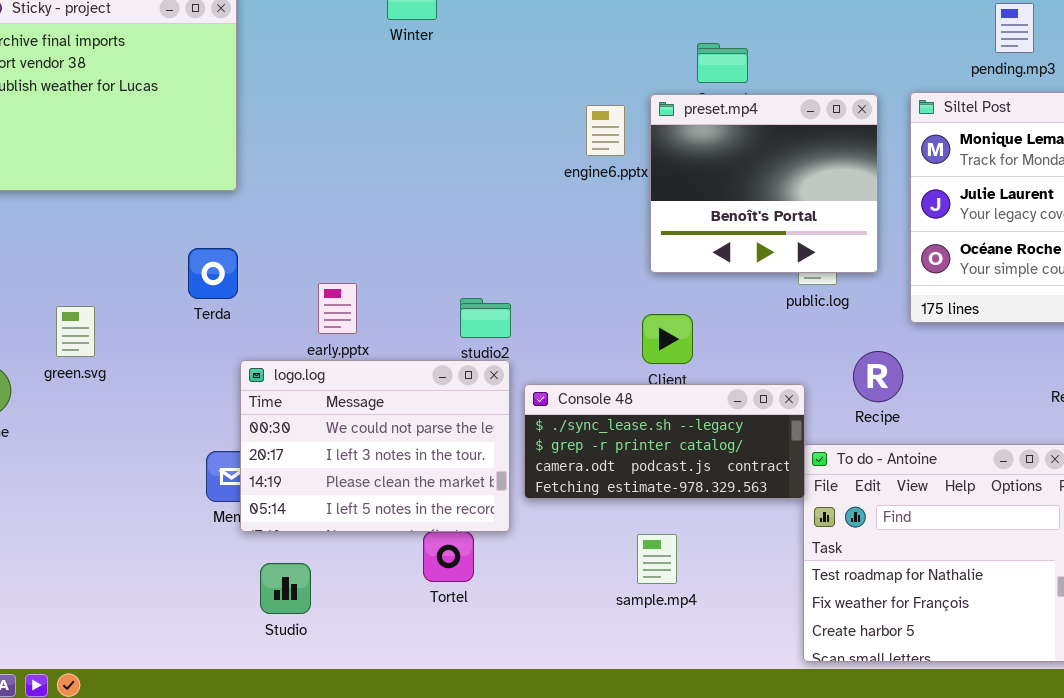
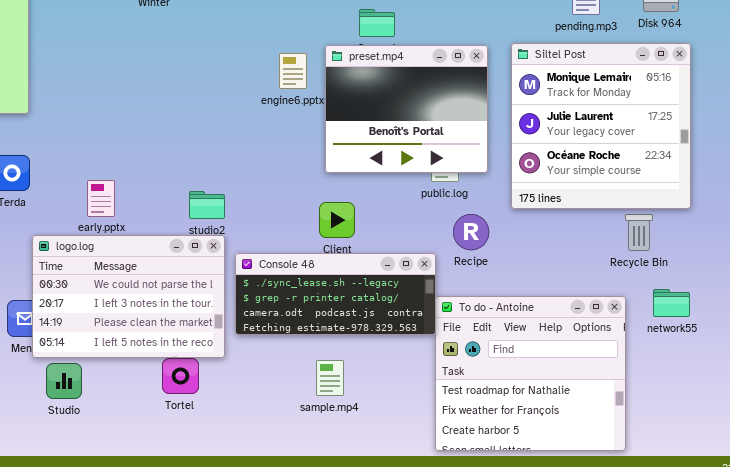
Recipe: [853,351,903,402] -> [453,214,489,250], moved
Studio: [260,563,311,614] -> [46,363,82,399], moved

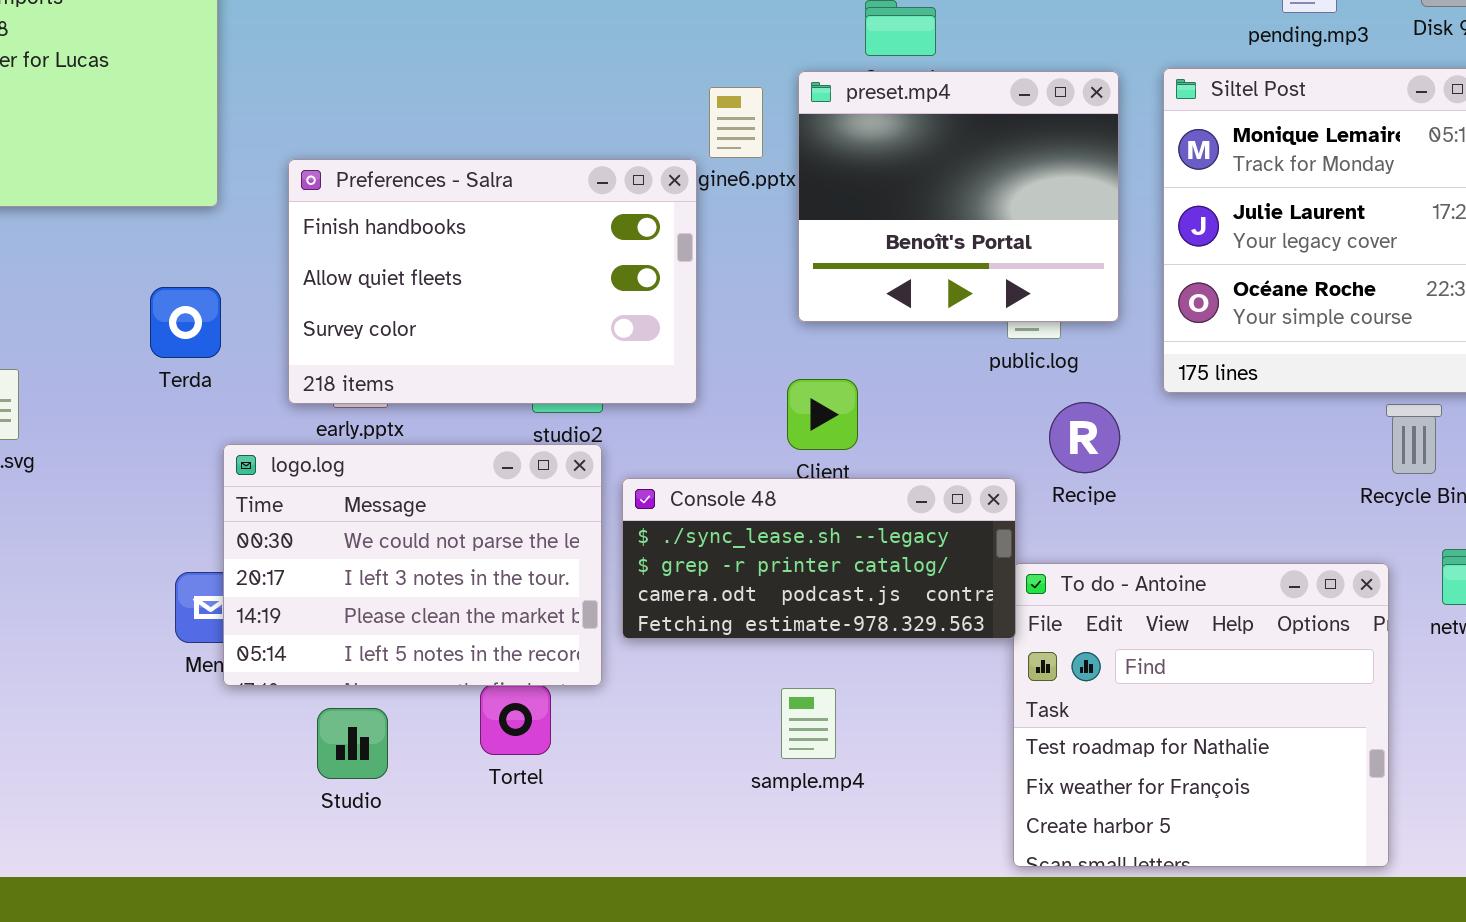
Preferences - Salra: none -> [288,159,697,404], opened
Studio: [46,363,82,399] -> [317,708,388,779], moved

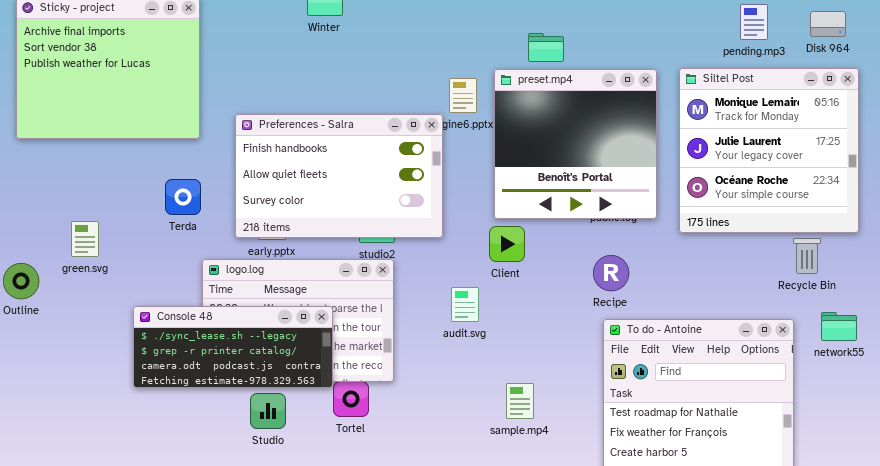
preset.mp4: [798,71,1119,322] -> [494,69,657,219], resized
Recipe: [1049,402,1120,473] -> [593,255,629,291], moved
Console 48: [622,478,1016,639] -> [133,306,333,388], moved
sample.mp4: [781,688,836,759] -> [506,383,534,419], moved

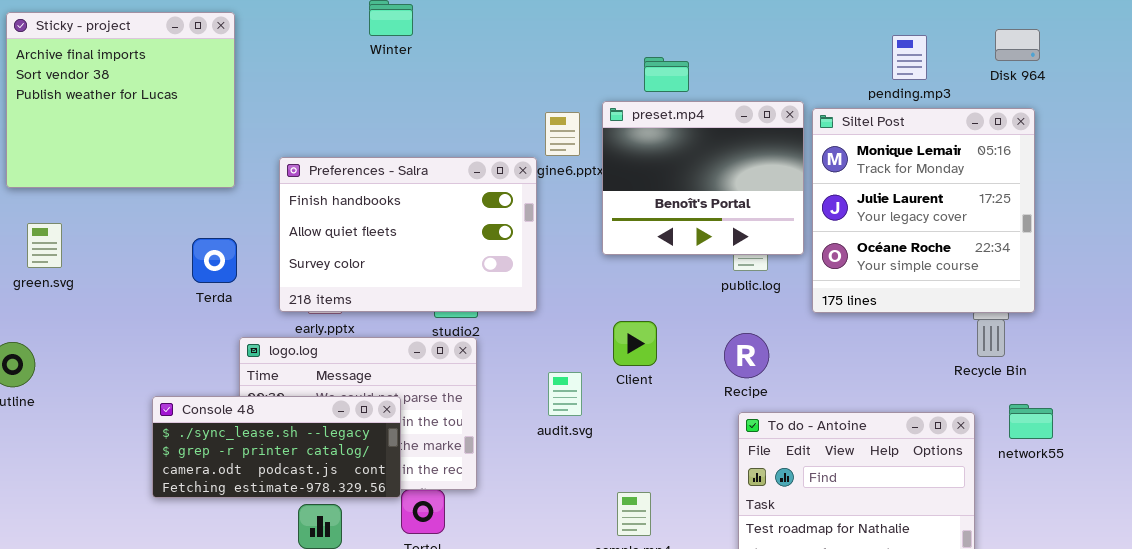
pending.mp3: [740,4,768,40] -> [892,35,927,80], moved
Siltel Post: [679,68,859,233] -> [812,108,1035,313], moved
preset.mp4: [494,69,657,219] -> [602,101,804,255], resized
green.svg: [71,221,99,257] -> [27,223,62,268], moved
Client: [489,226,525,262] -> [613,321,657,366], moved

